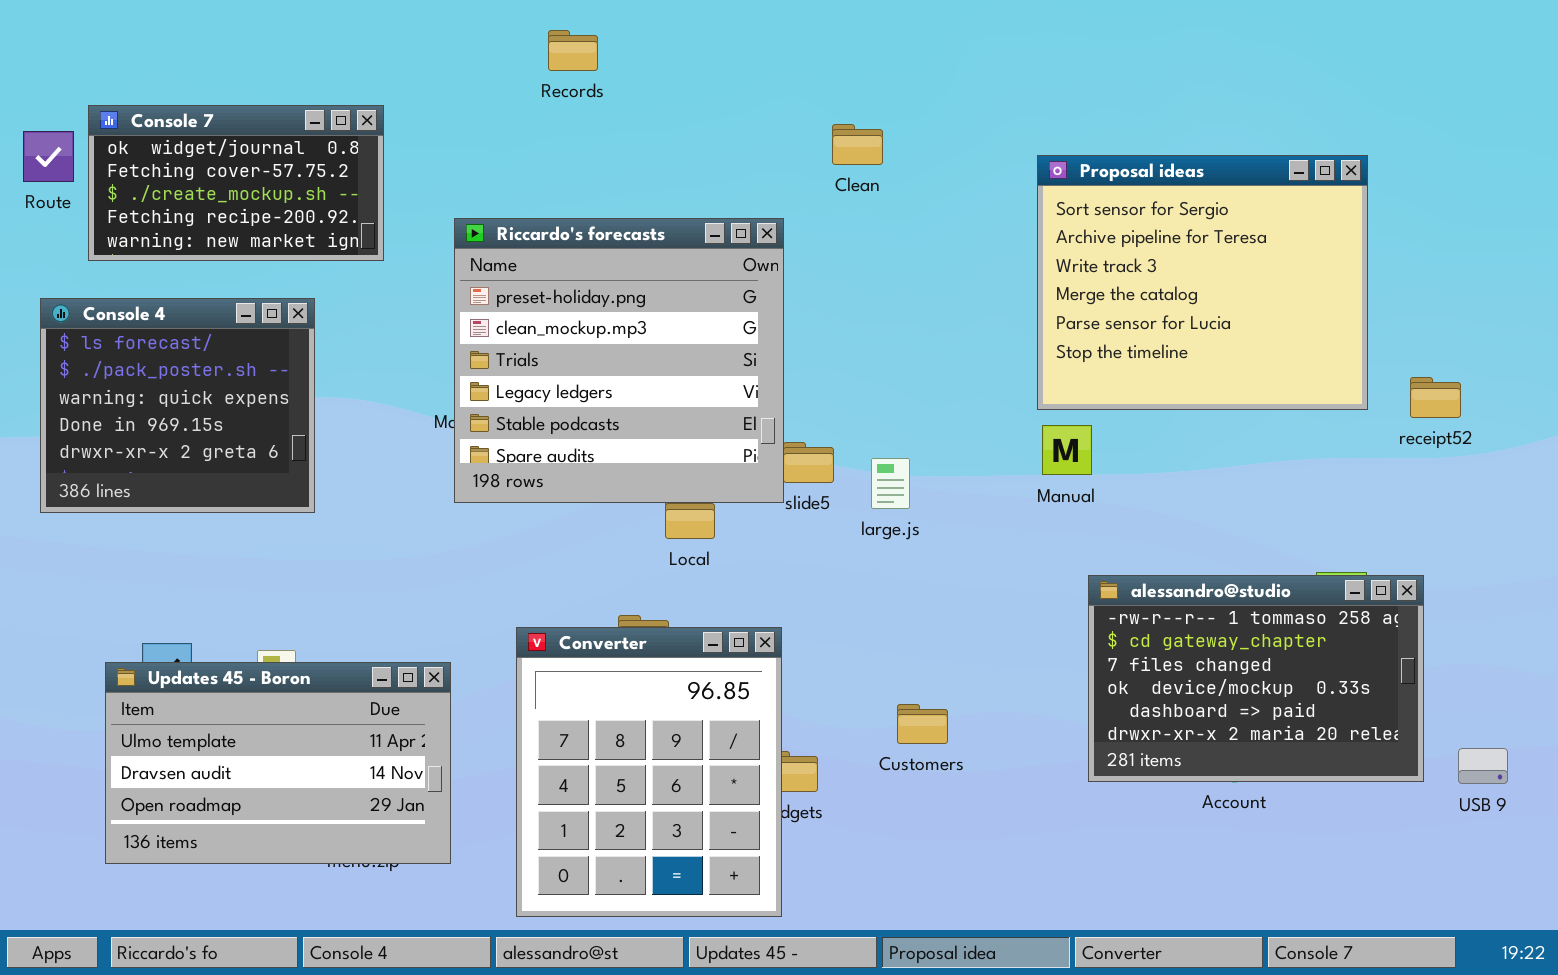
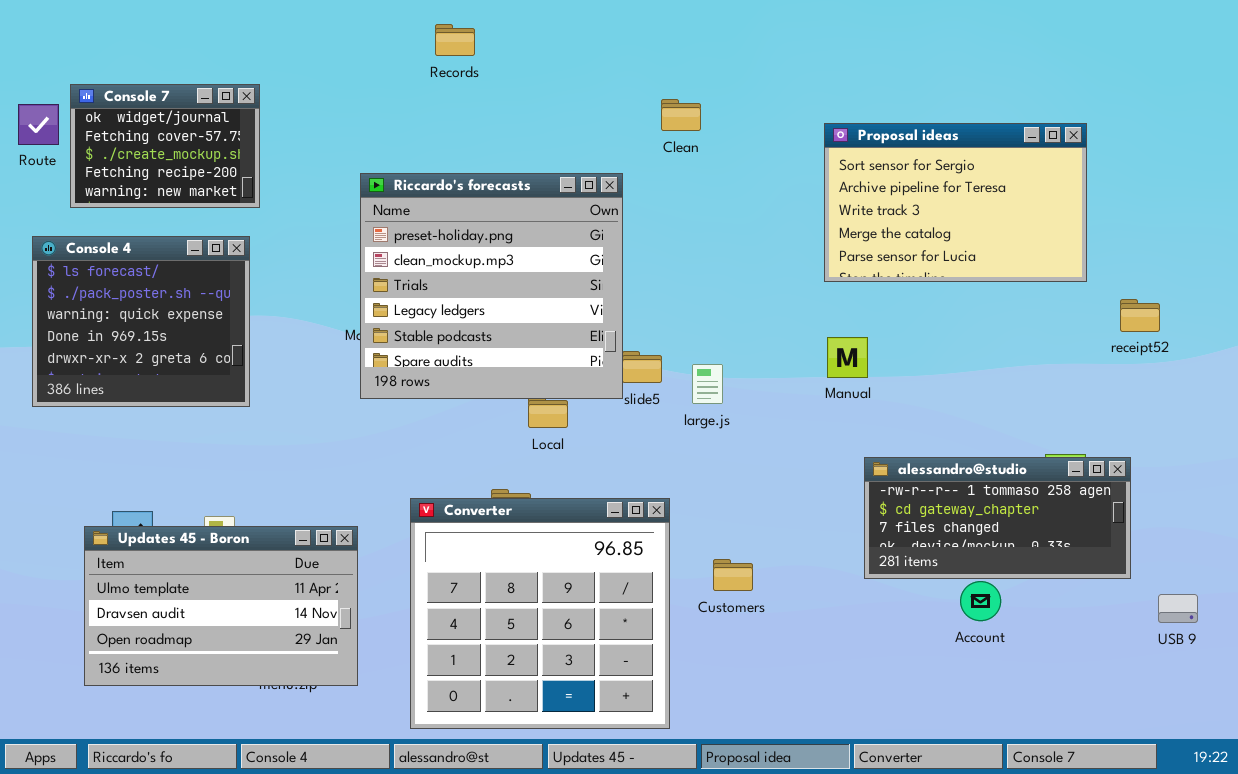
Console 7: [88,105,384,261] -> [70,84,260,208], resized
Proposal ideas: [1037,155,1368,410] -> [824,123,1087,282], resized
alessandro@studio: [1088,575,1424,782] -> [864,457,1131,579], resized
Converter: [516,627,782,917] -> [410,498,670,729], resized

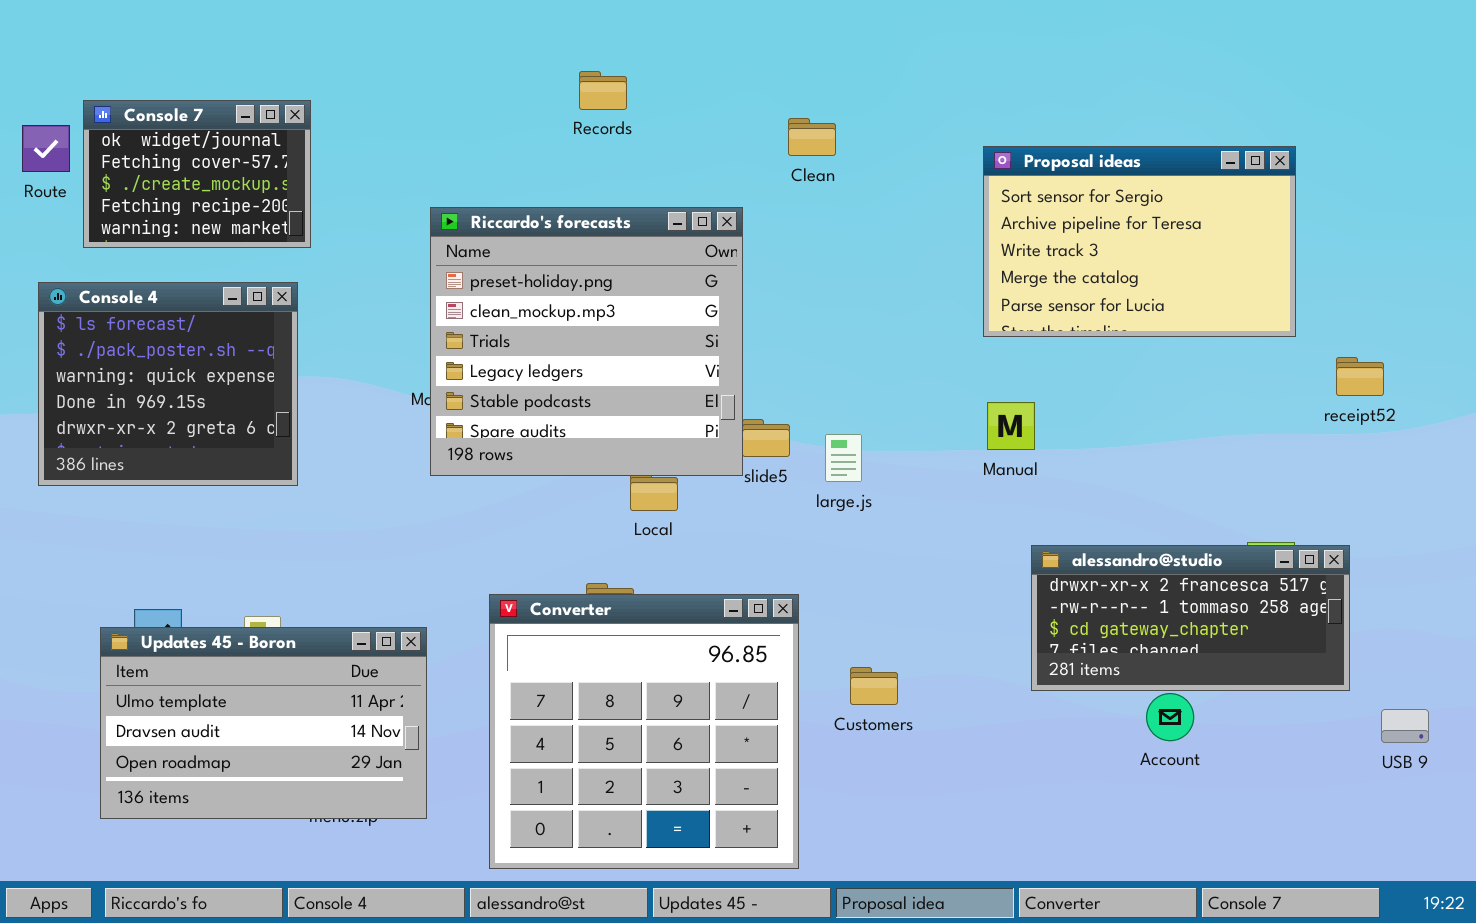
Records: [435,24,475,56] -> [579,71,627,110], moved
alessandro@studio: [864,457,1131,579] -> [1031,545,1350,691], scrolled up 1 row

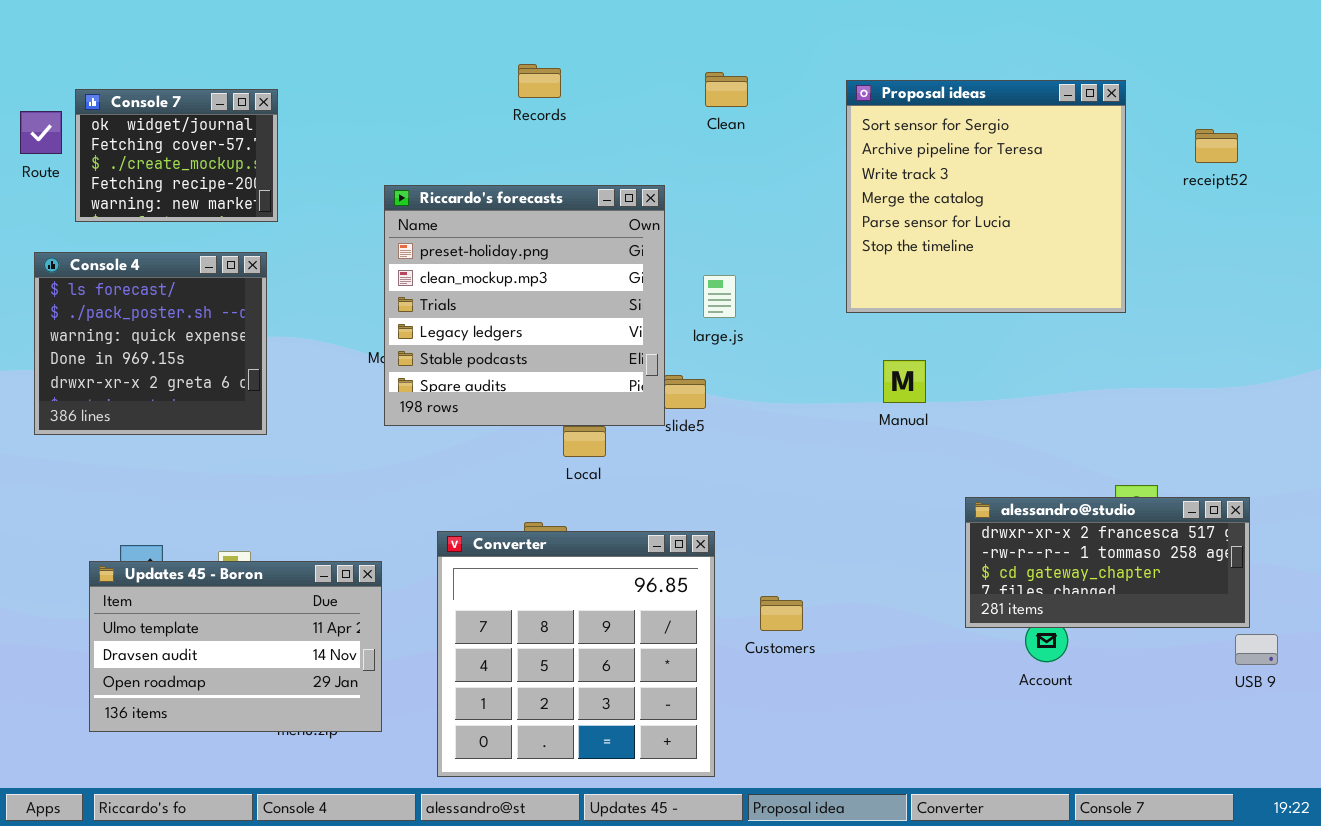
Clean: [788,118,836,156] -> [705,72,748,107], moved
Proposal ideas: [983,146,1296,337] -> [846,80,1126,313], moved, resized
receipt52: [1336,357,1384,396] -> [1195,129,1238,163], moved
large.js: [825,434,862,482] -> [703,275,736,318], moved
alessandro@studio: [1031,545,1350,691] -> [965,497,1250,628], moved

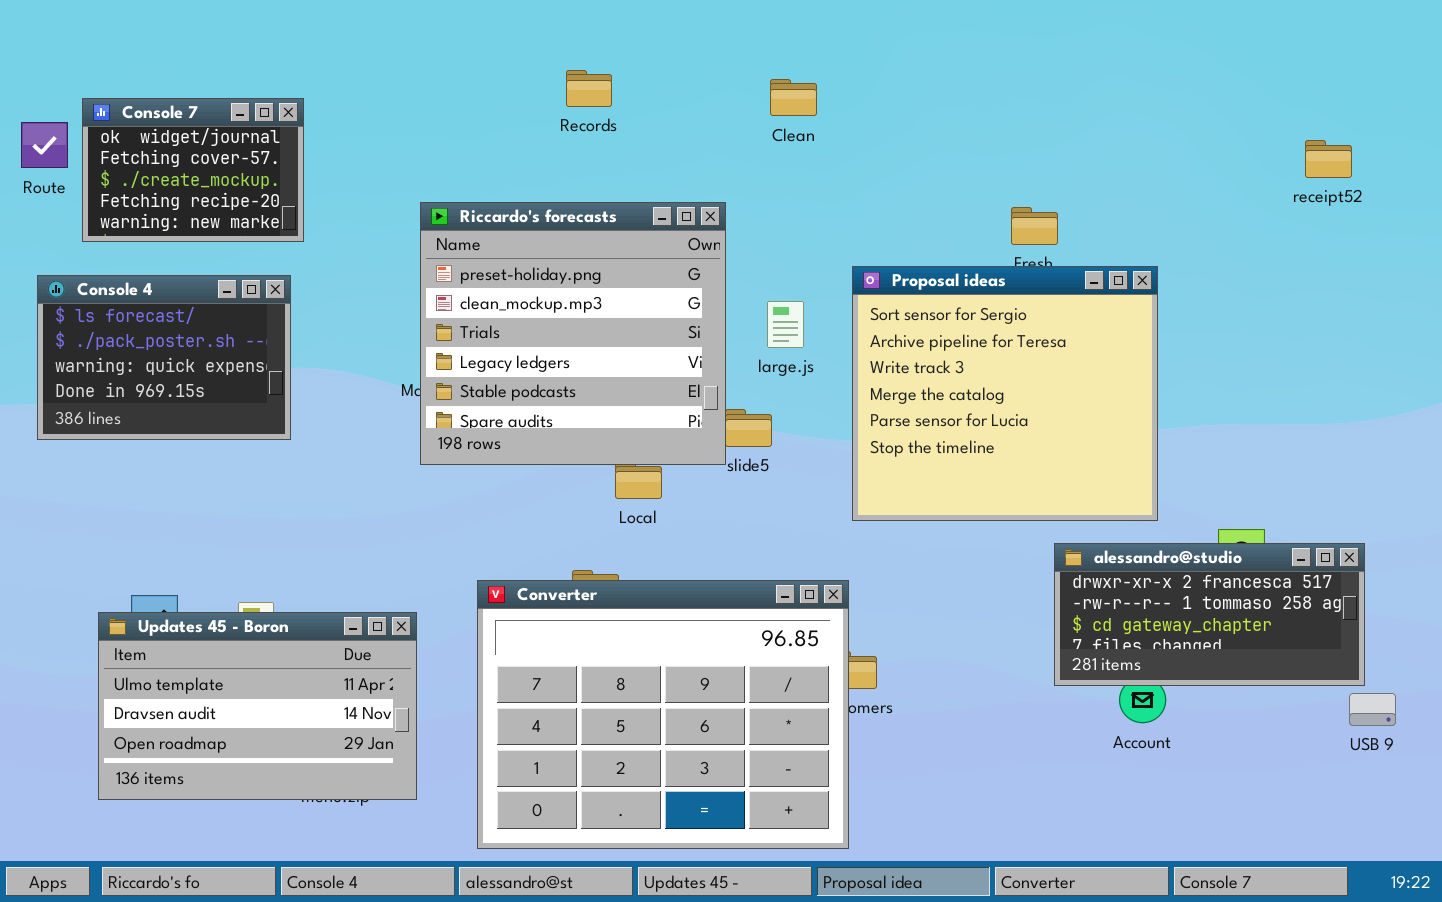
Proposal ideas: [846,80,1126,313] -> [852,266,1158,521], moved
Console 4: [34,252,267,435] -> [37,275,291,440], resized
Converter: [437,531,715,777] -> [477,580,849,849], resized

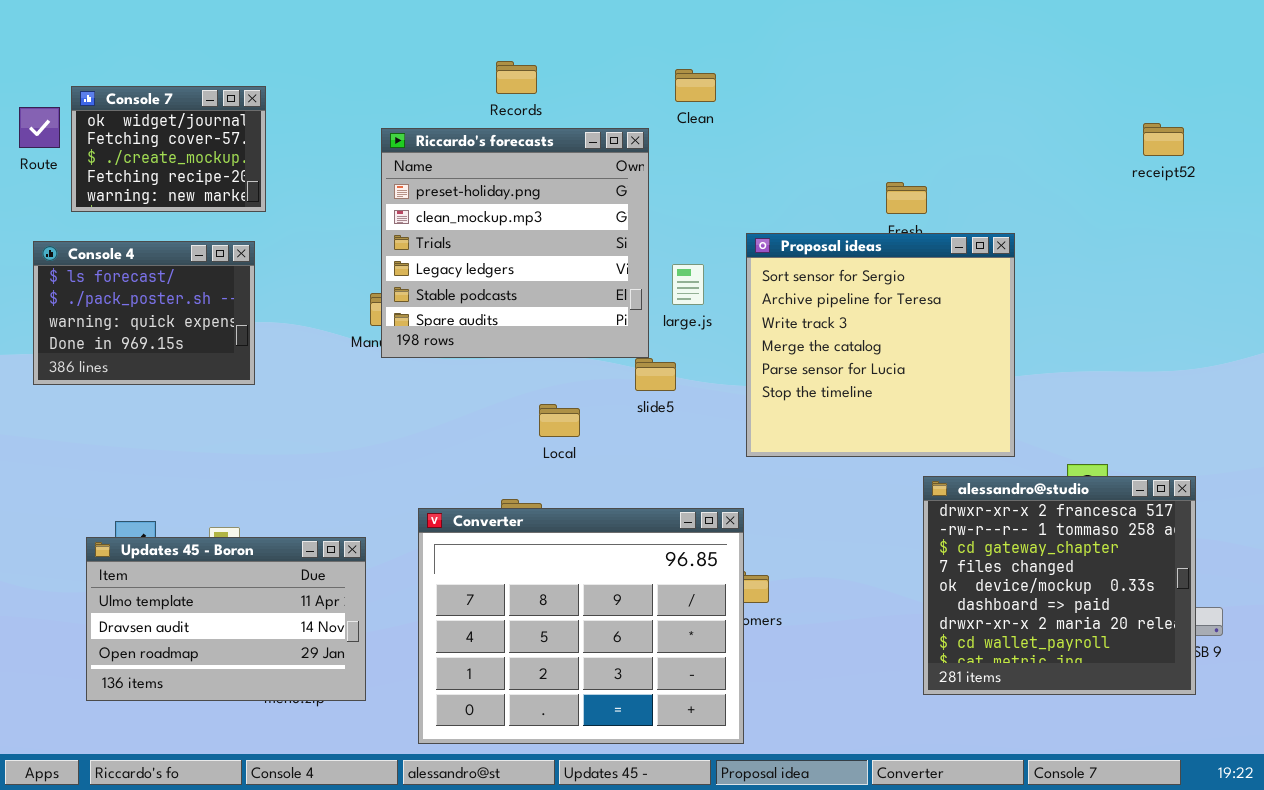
Riccardo's forecasts: [420,202,726,465] -> [381,128,649,358], moved
alessandro@studio: [1054,543,1365,686] -> [923,476,1196,695], resized

